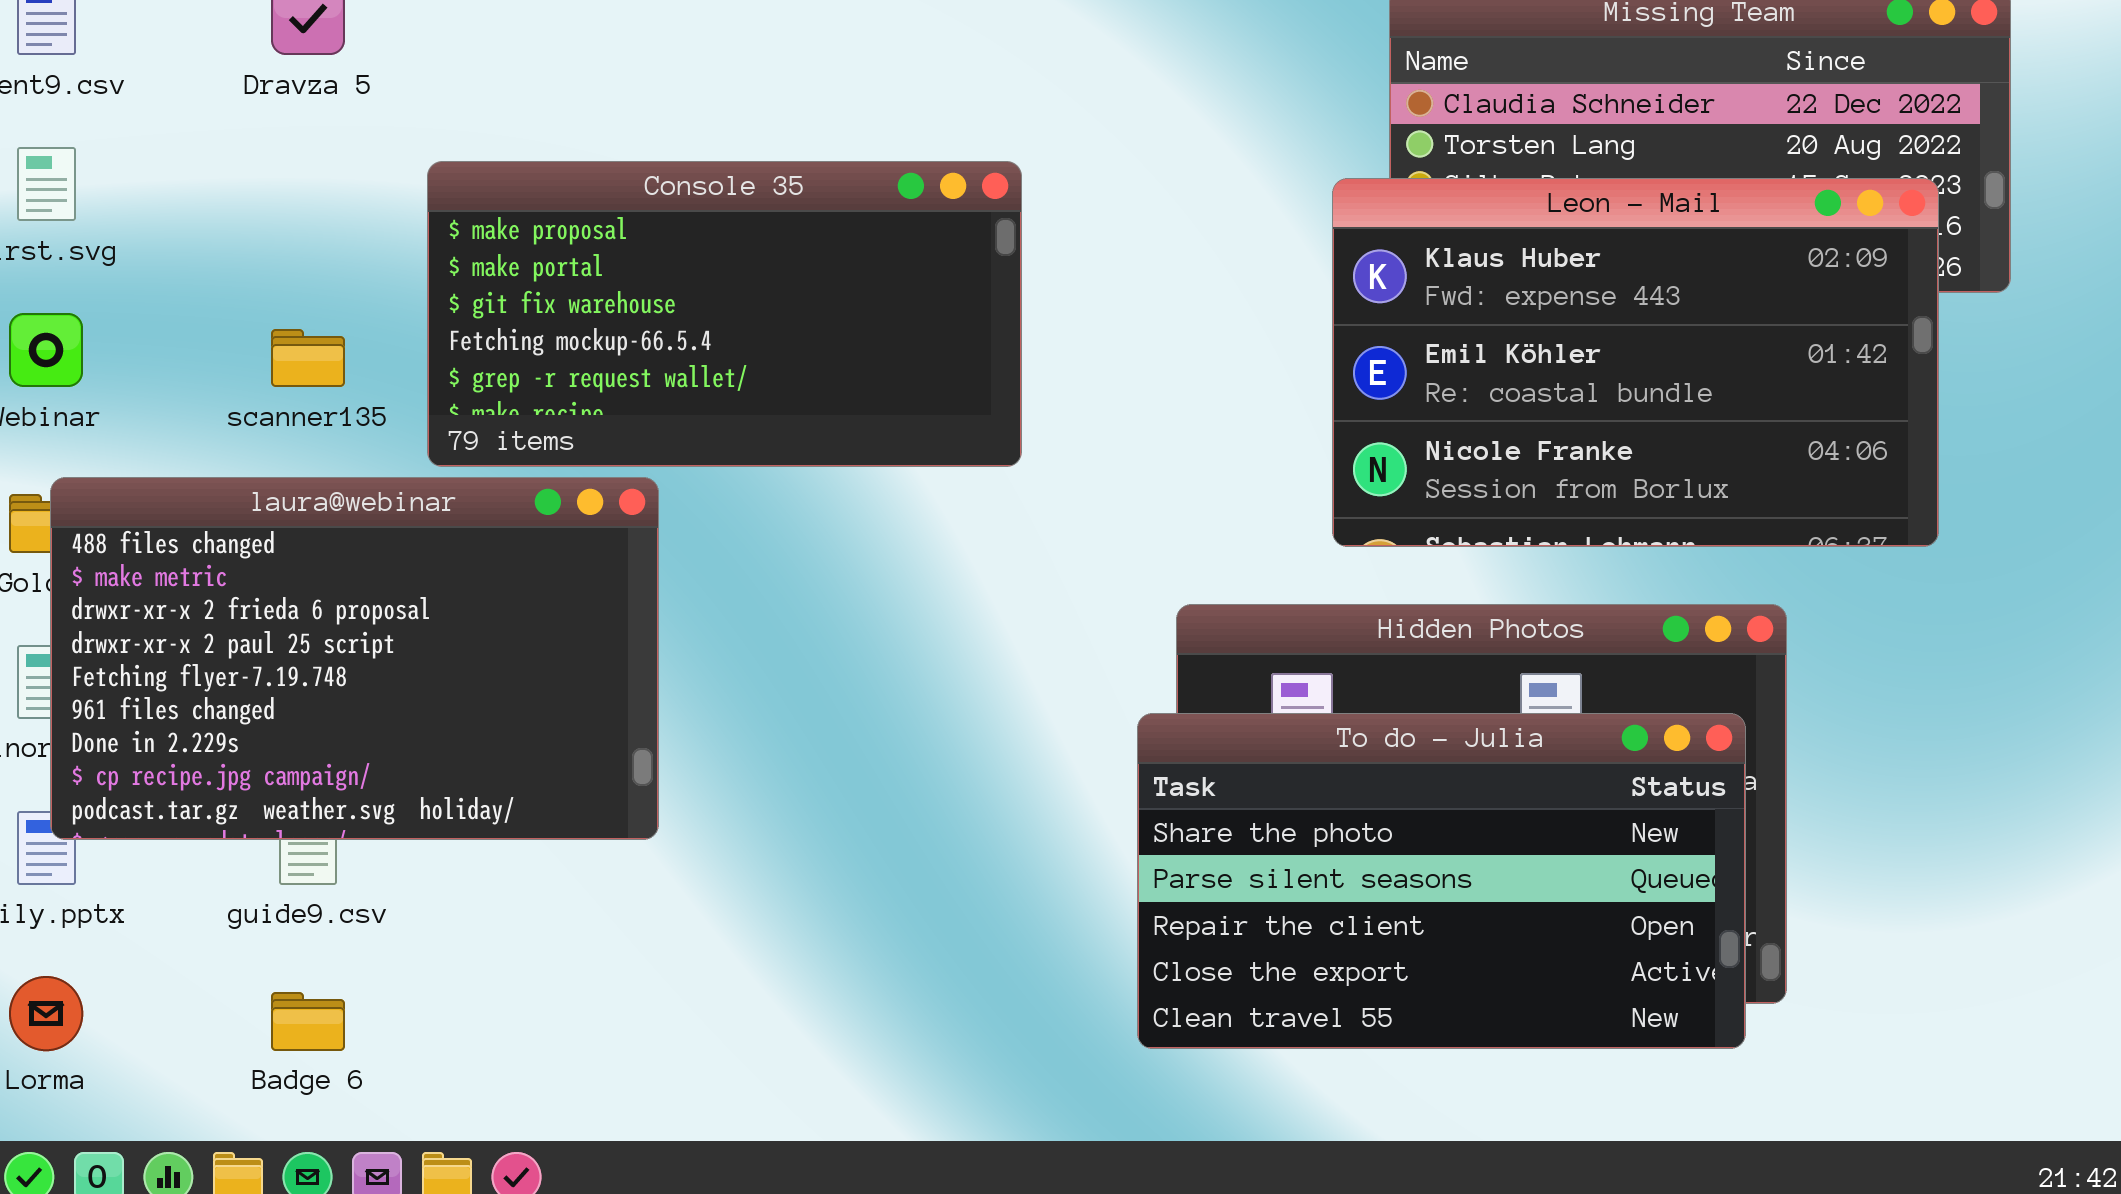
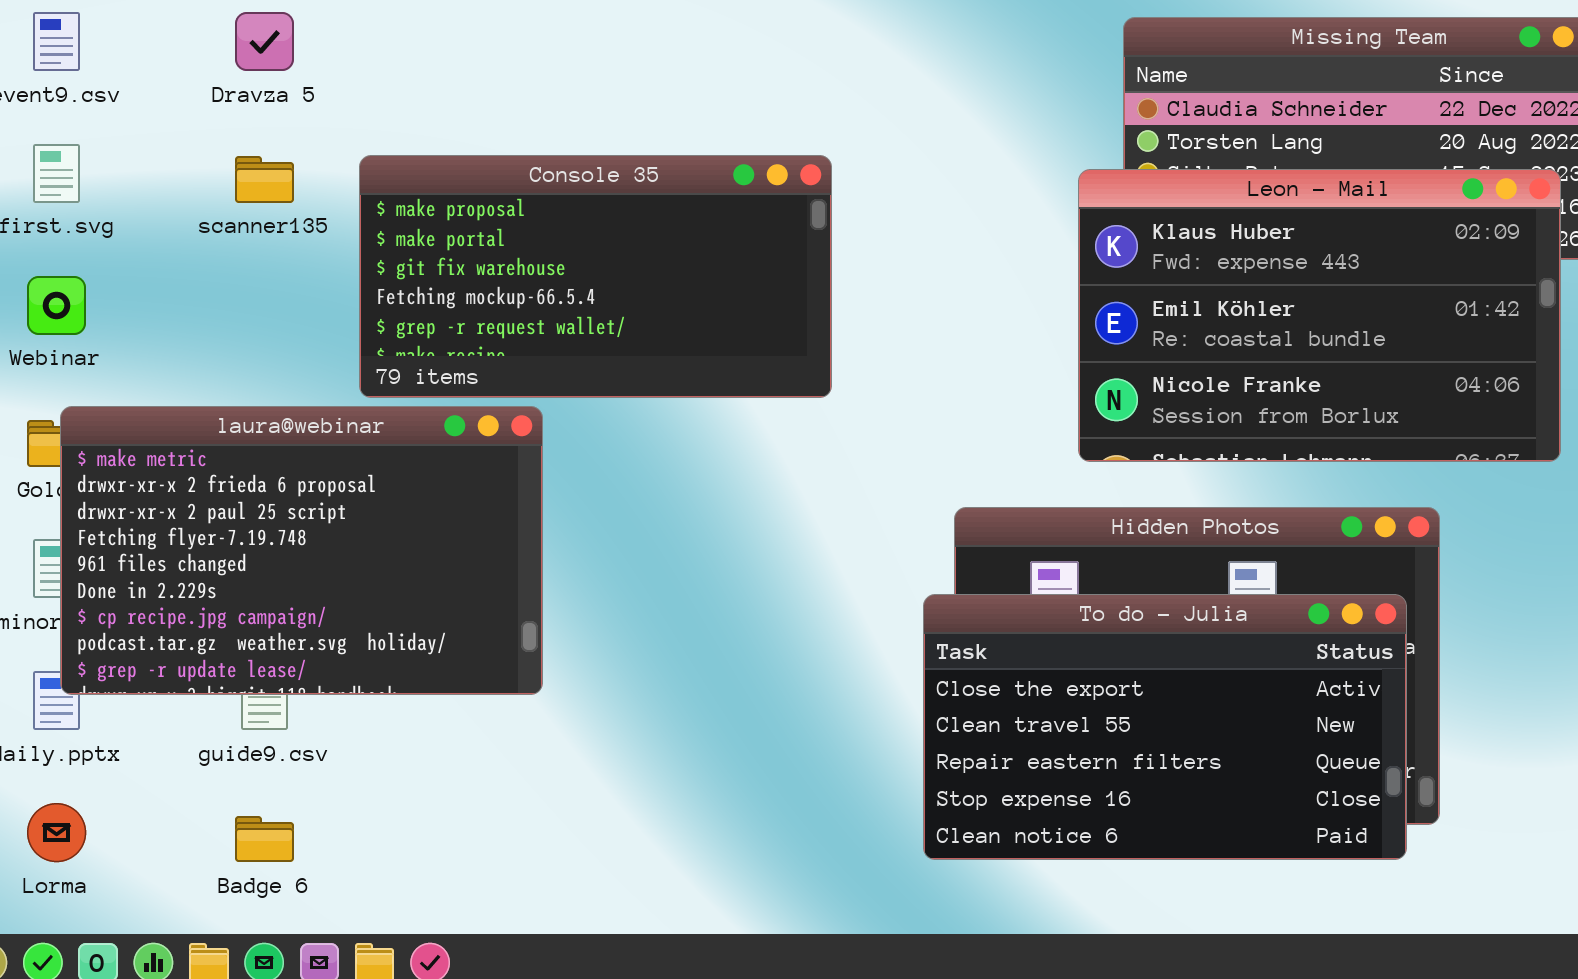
scanner135: [271,329,345,387] -> [235,156,294,203], moved
laura@webinar: [50,477,659,840] -> [60,406,543,695], scrolled down 1 row
To do - Julia: [1137,713,1746,1049] -> [923,594,1407,860], scrolled down 3 rows

